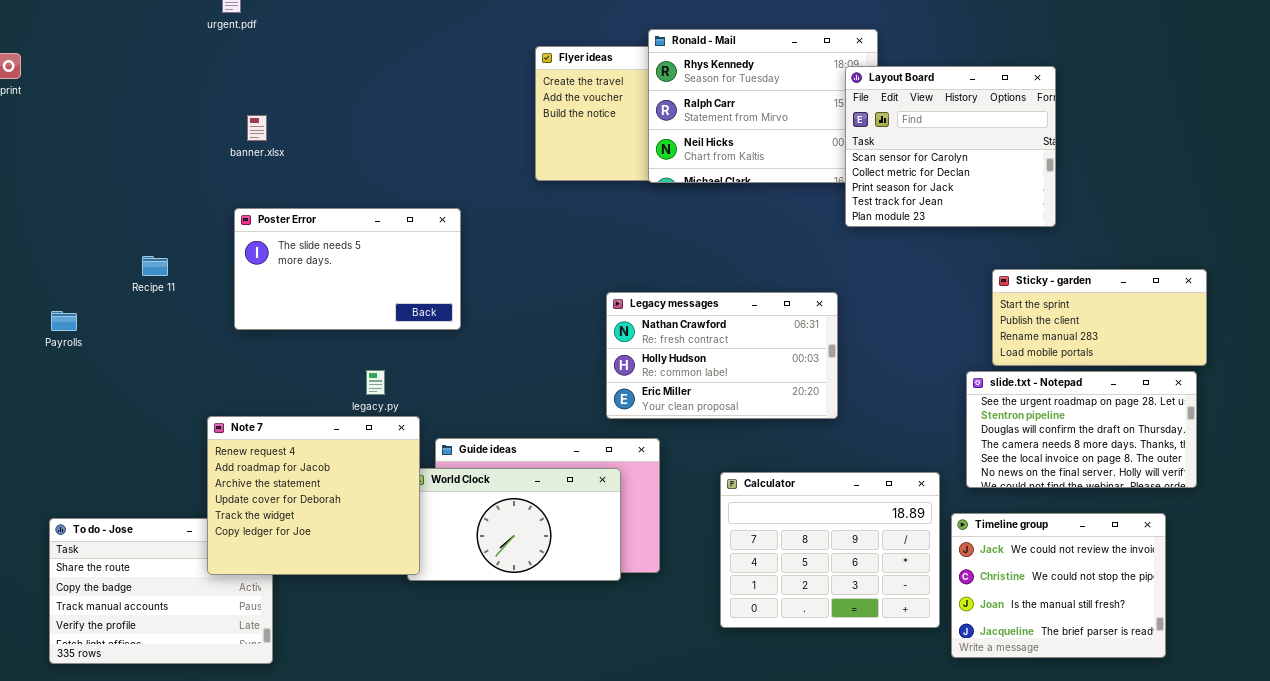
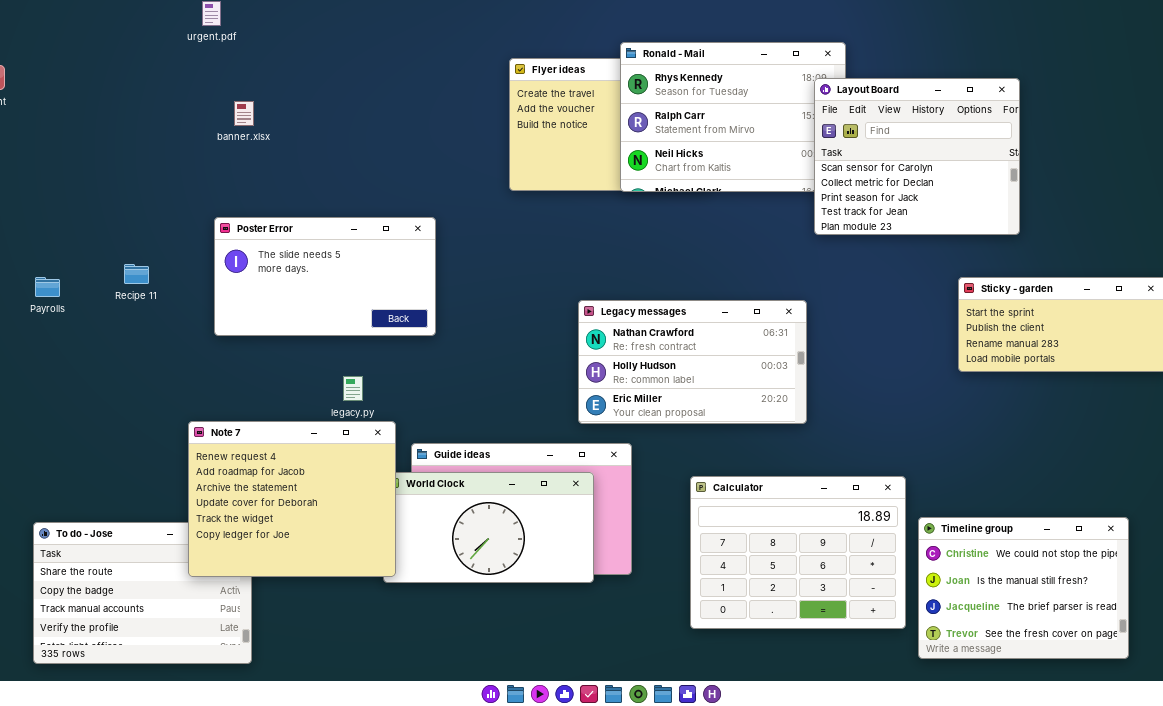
banner.xlsx: [247,115,267,141] -> [234,101,254,126], moved
Payrolls: [51,311,77,331] -> [35,277,60,297], moved
slide.txt - Notepad: [966,371,1197,488] -> none, closed
Timeline group: [951,513,1166,658] -> [918,517,1129,659], scrolled down 1 row

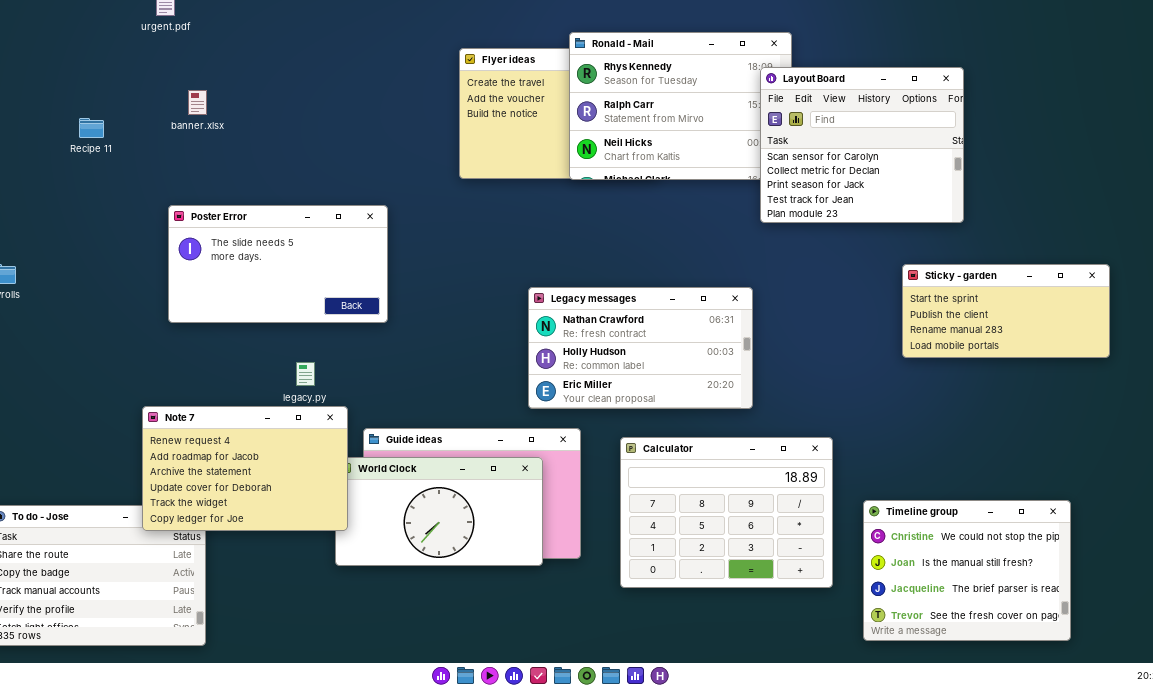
Recipe 11: [124,264,149,284] -> [79,118,104,138], moved
Note 7: [188,421,396,577] -> [142,406,348,531], resized
Calculator: [690,476,906,629] -> [620,437,833,588], moved

